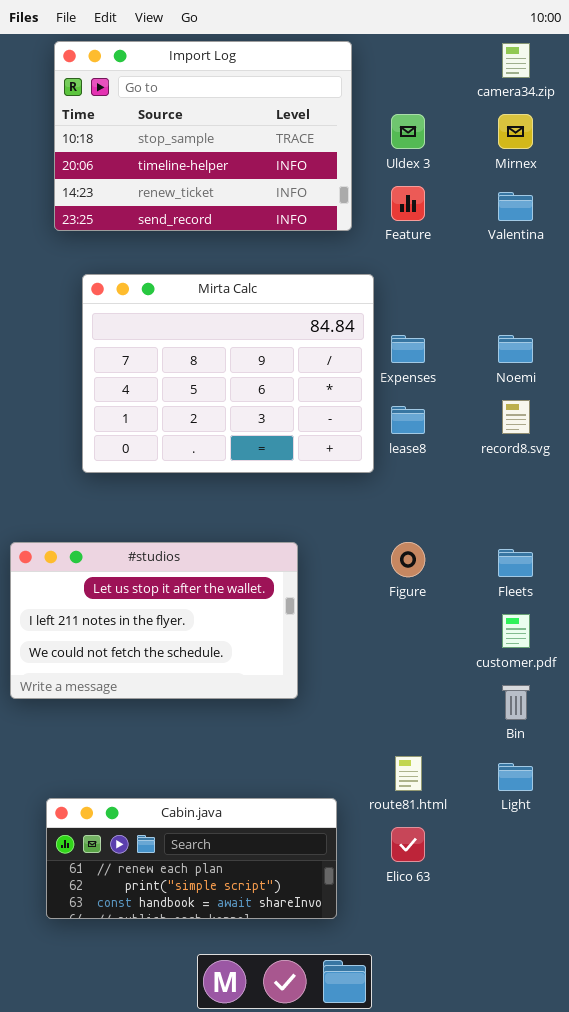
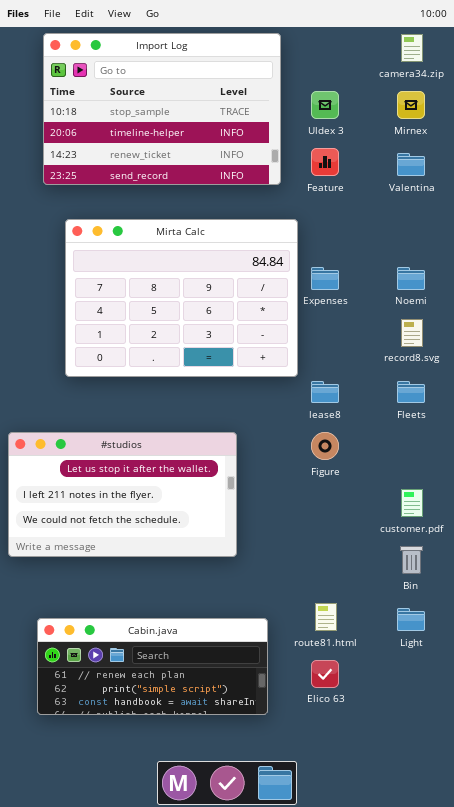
lease8: [391,406,425,434] -> [311,381,339,403], moved
Fleets: [498,549,533,577] -> [397,381,425,403], moved
Cabin.java: [46,798,337,919] -> [37,618,268,715], moved

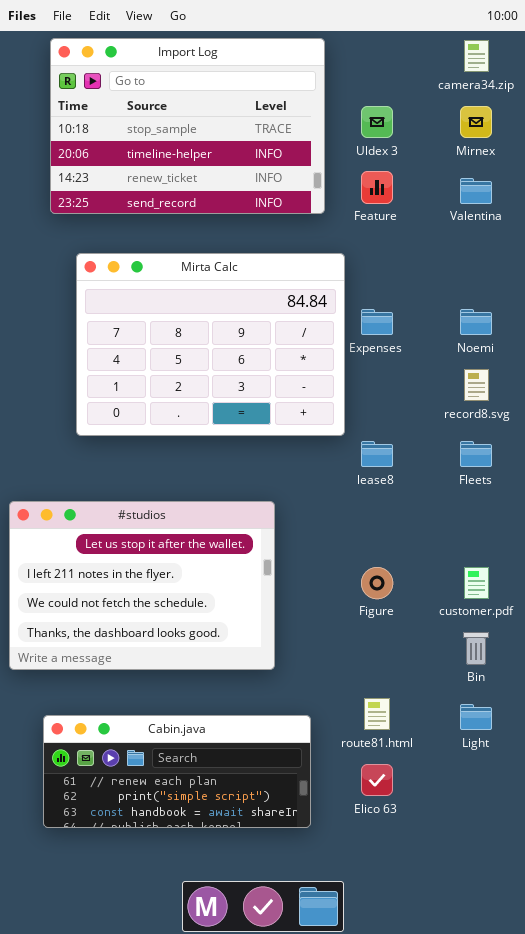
#studios: [8,432,237,557] -> [9,501,275,670], resized
Figure: [311,432,339,460] -> [361,567,393,599], moved

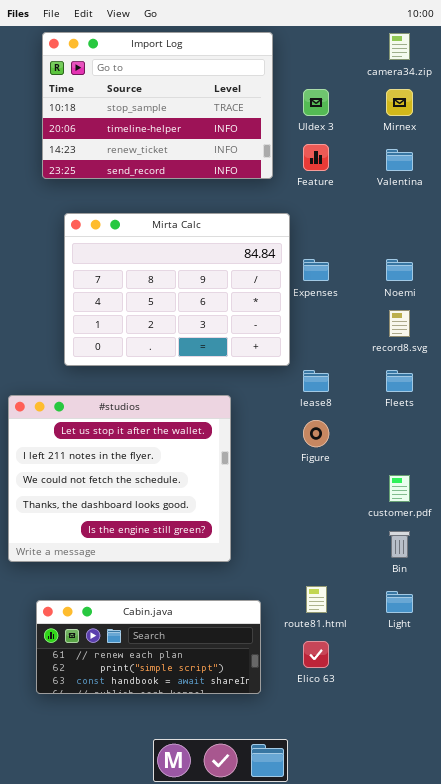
#studios: [9,501,275,670] -> [8,395,231,562], resized
Figure: [361,567,393,599] -> [303,420,329,447], moved

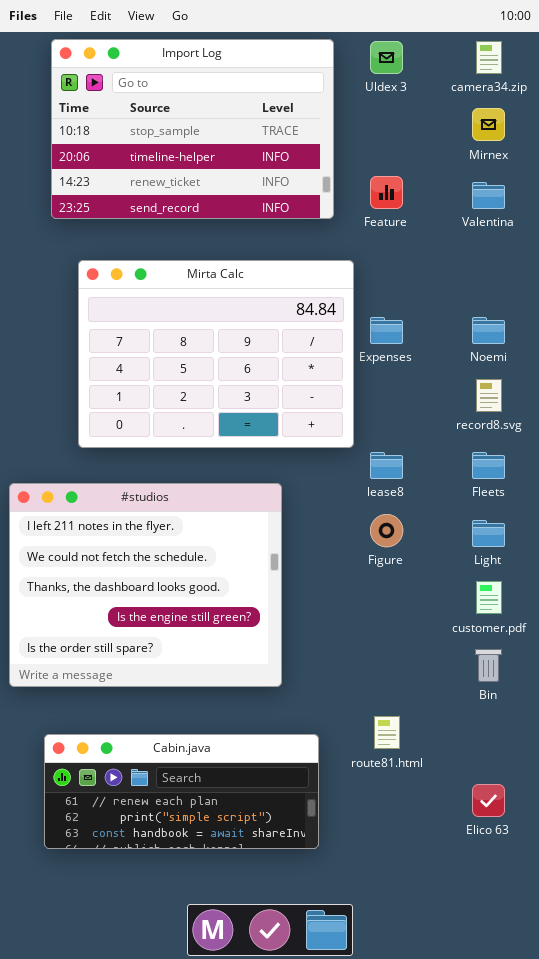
Uldex 3: [303,89,329,116] -> [370,41,403,74], moved
#studios: [8,395,231,562] -> [9,483,282,687], scrolled down 1 row
Light: [386,591,413,613] -> [472,520,505,547], moved
Elico 63: [303,641,329,668] -> [472,784,505,817], moved

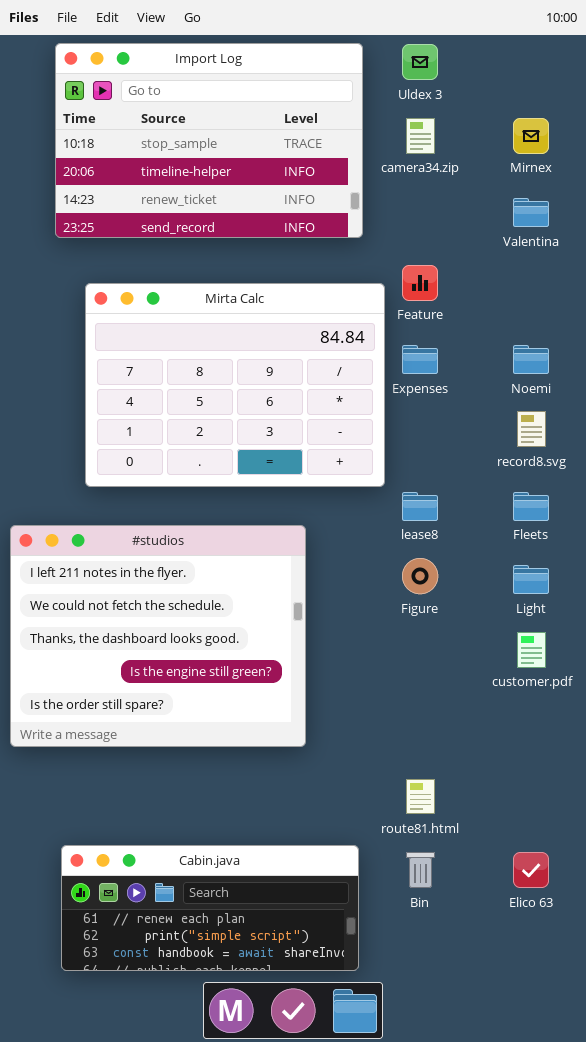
camera34.zip: [476,41,502,74] -> [406,118,435,154], moved
Feature: [370,176,403,209] -> [402,265,438,301], moved
Bin: [475,649,502,682] -> [406,852,435,888], moved
Cabin.java: [44,734,319,849] -> [61,845,359,971], moved

